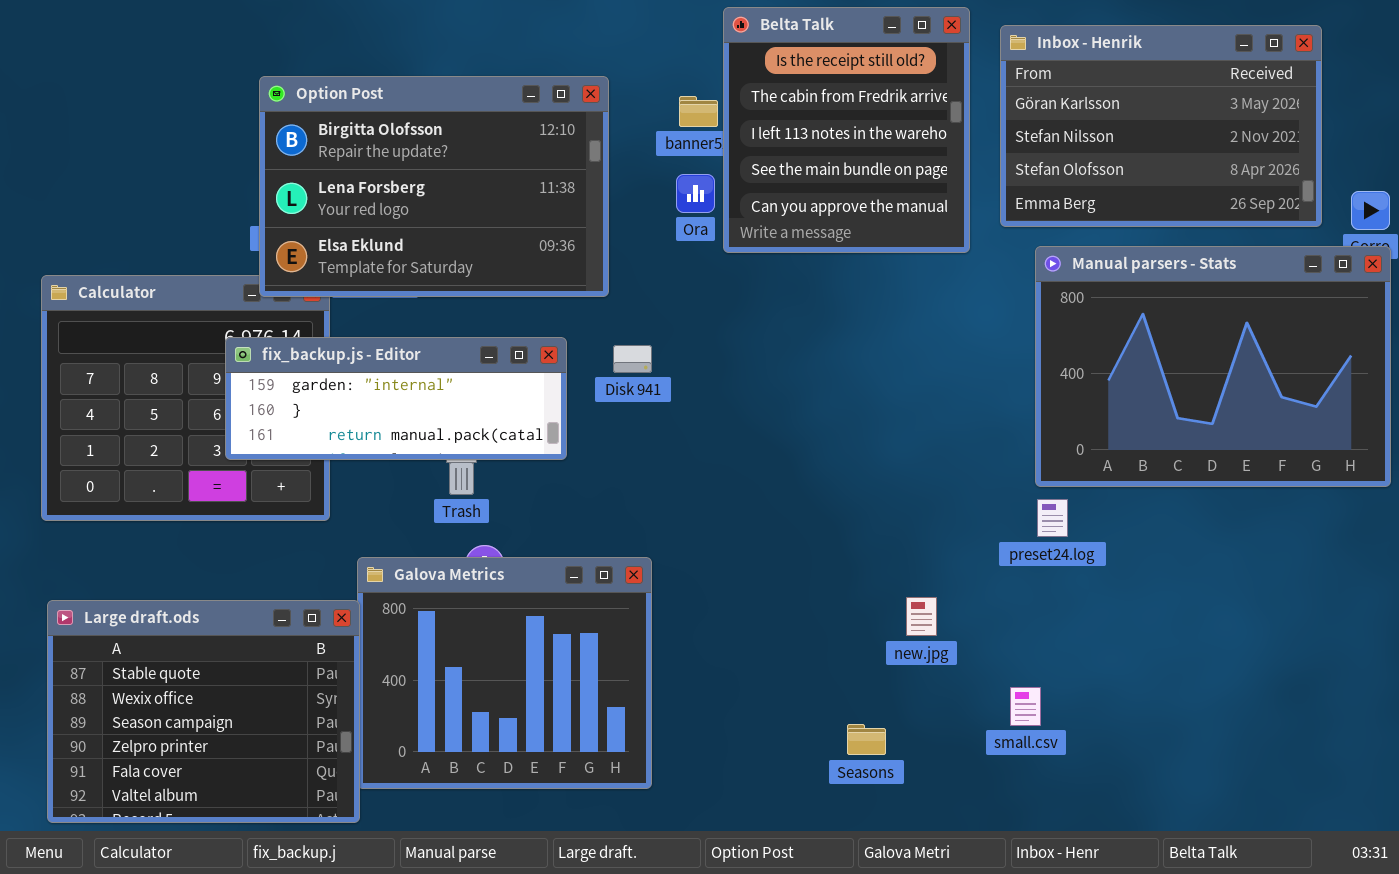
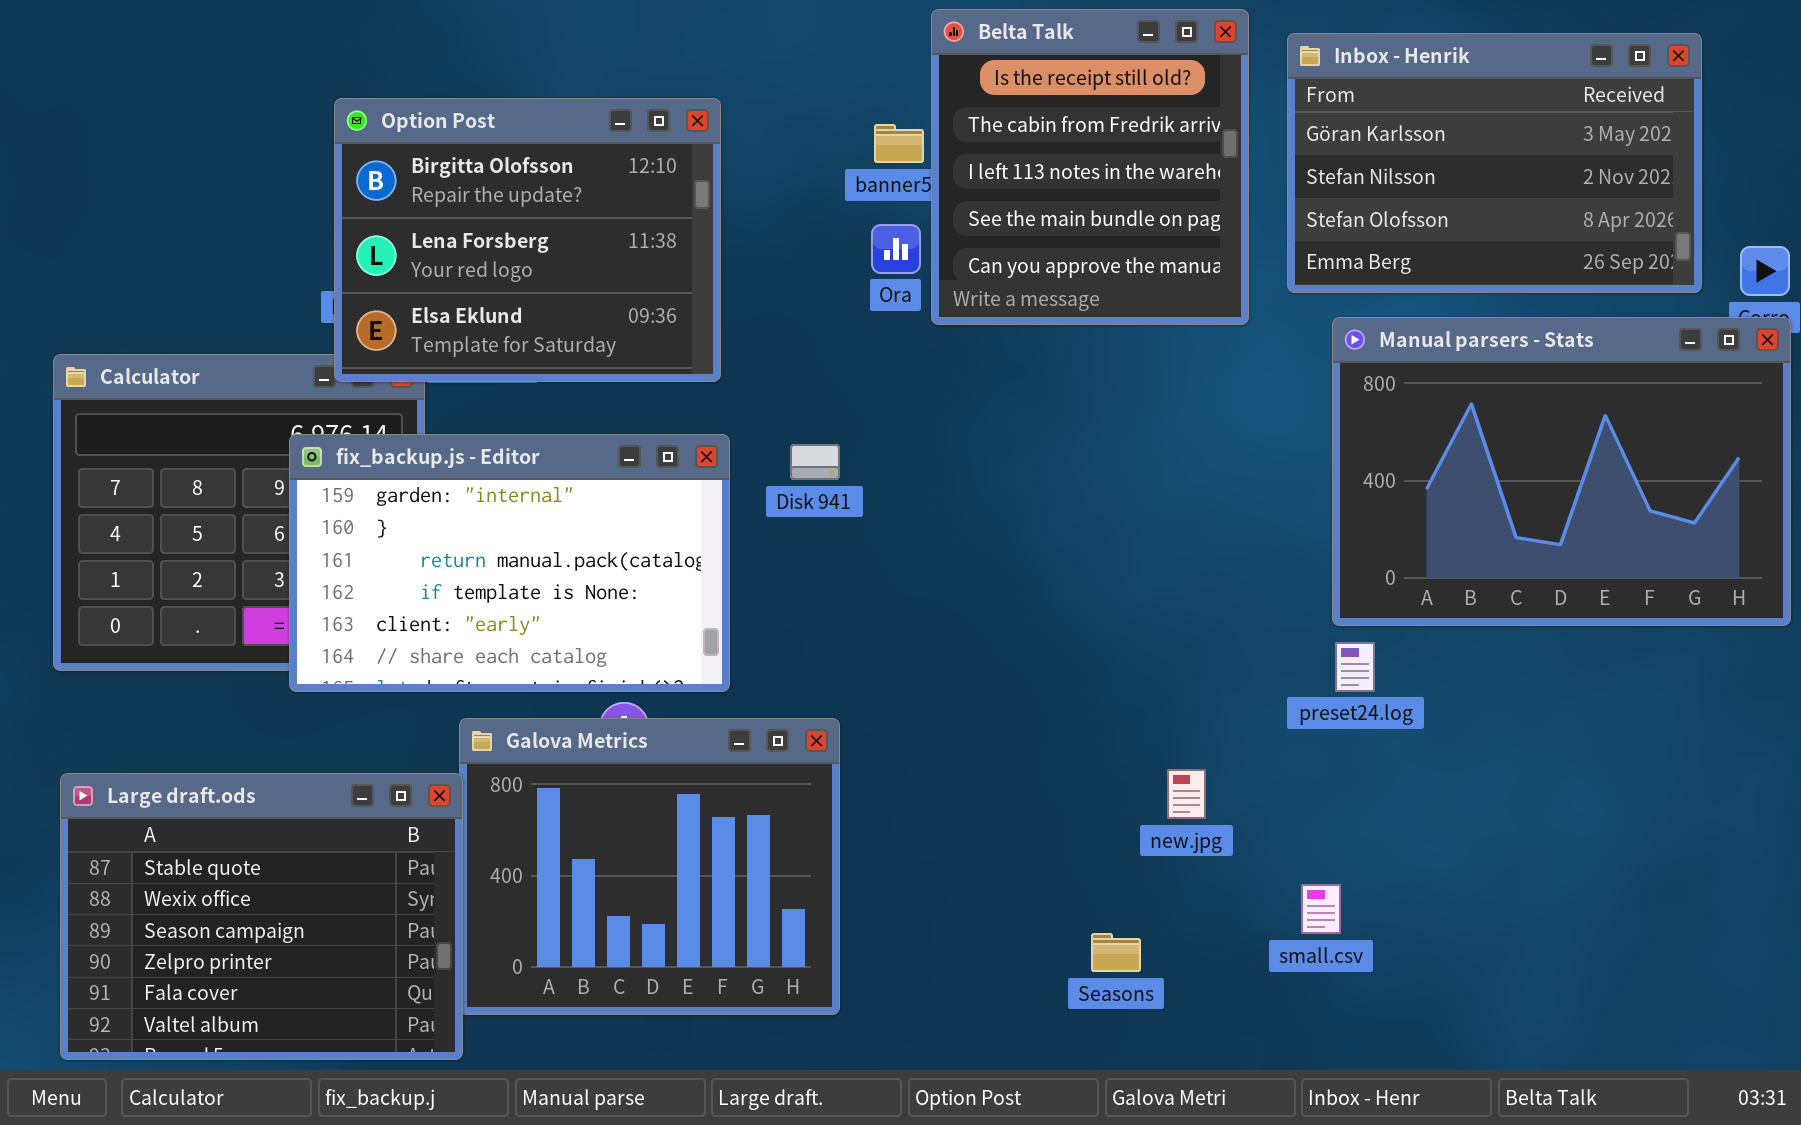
Option Post: [259,76,609,297] -> [334,98,721,382], resized
fix_backup.js - Editor: [225,337,567,460] -> [289,434,730,692], resized

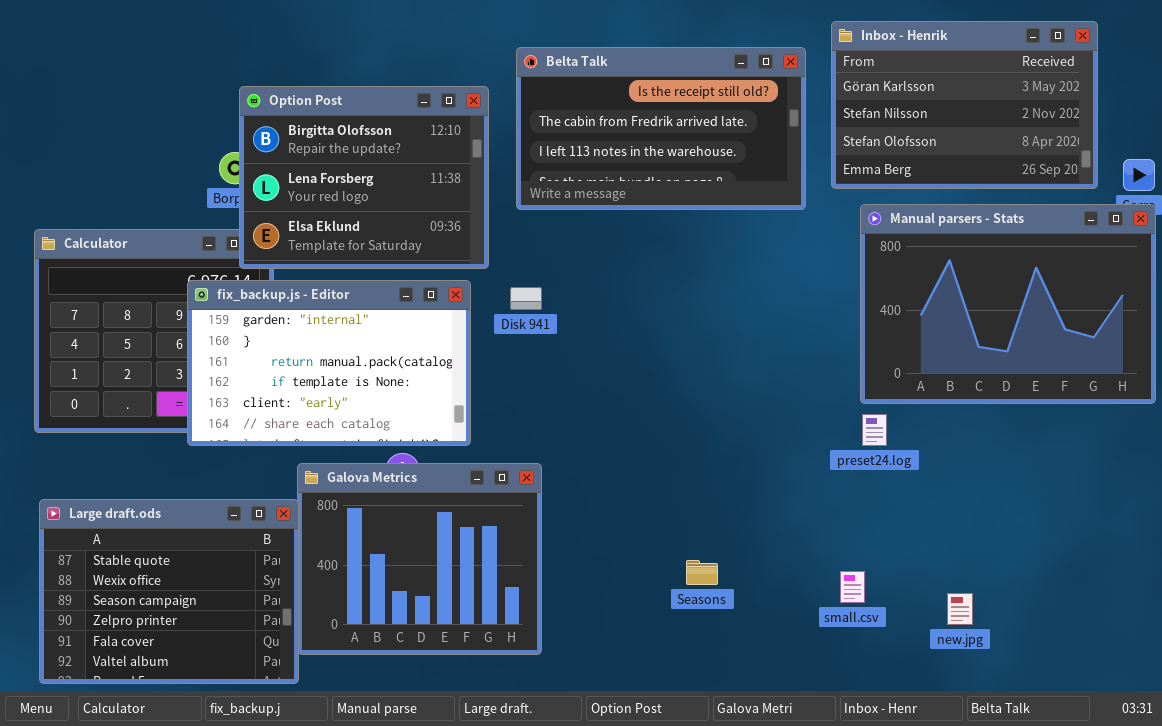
Belta Talk: [931,9,1249,325] -> [516,47,806,210], resized
Option Post: [334,98,721,382] -> [239,86,489,269], moved
new.jpg: [1167,769,1206,819] -> [947,593,973,625], moved
Seasons: [1091,933,1141,972] -> [686,560,718,585], moved

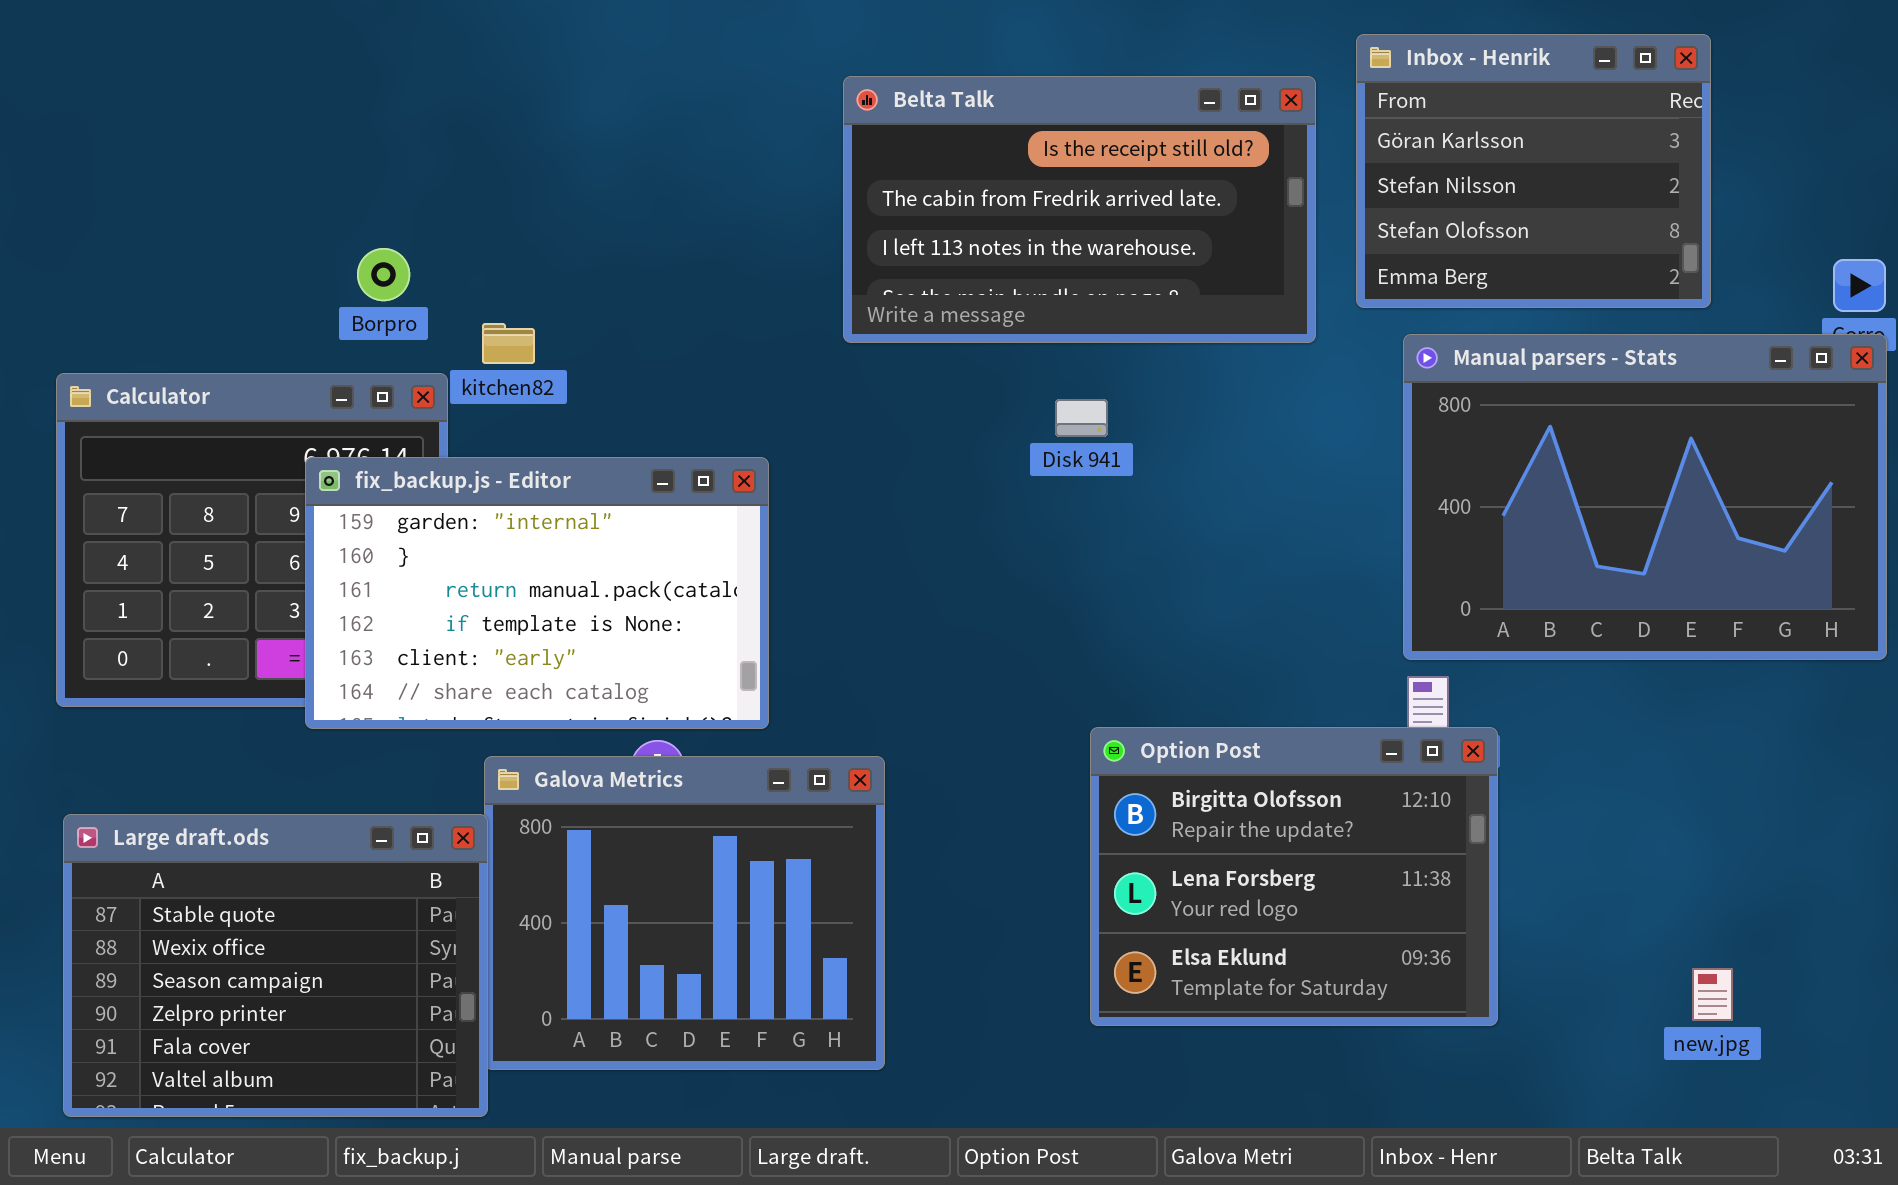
Inbox - Henrik: [831,21,1098,189] -> [1356,34,1711,308], resized
Option Post: [239,86,489,269] -> [1090,727,1498,1026], moved
Disk 941: [510,287,542,310] -> [1055,399,1108,437], moved
new.jpg: [947,593,973,625] -> [1692,968,1733,1021], moved

